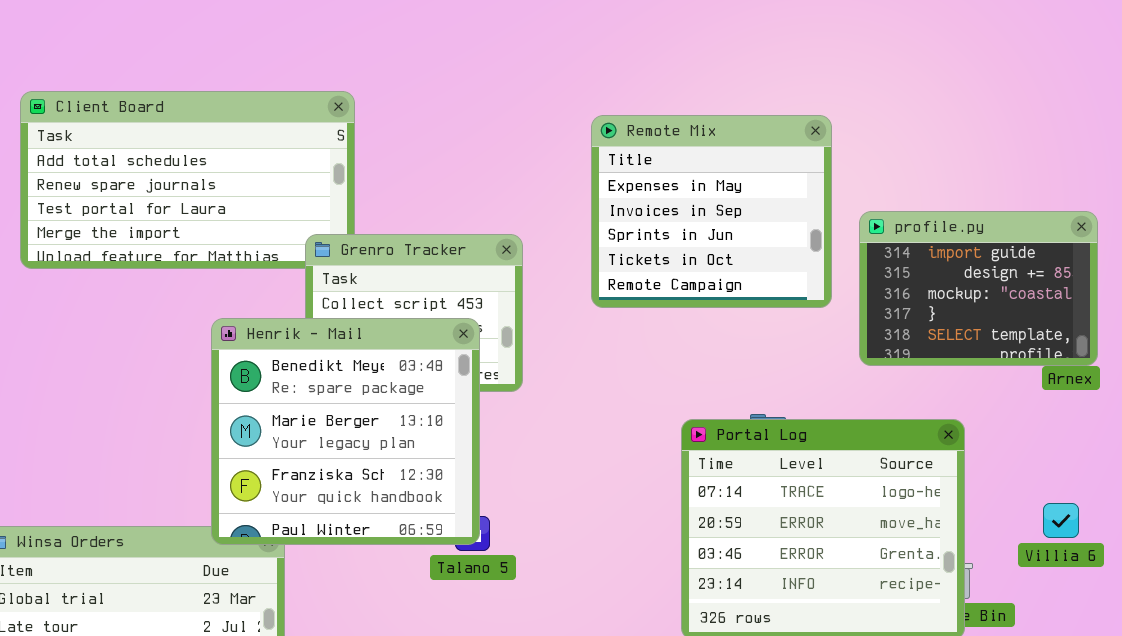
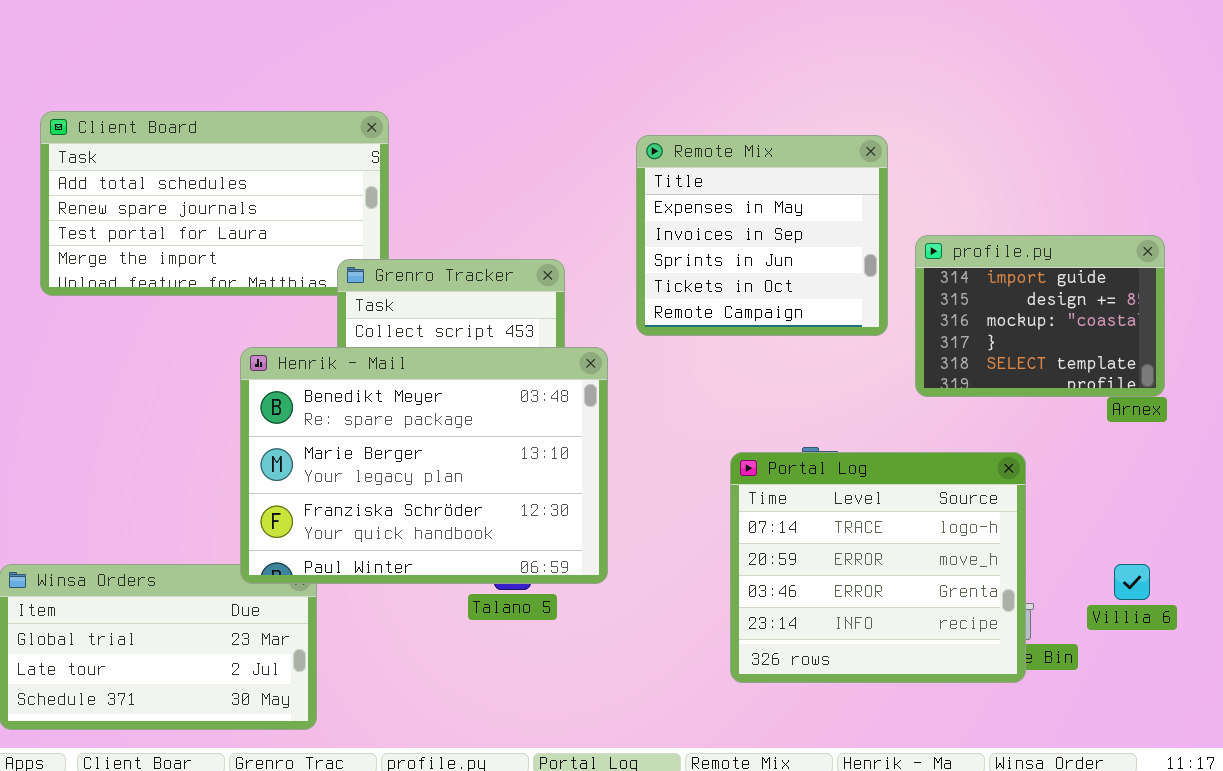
Henrik - Mail: [211,318,480,545] -> [240,347,608,584], resized
Villia 6: [1043,503,1079,538] -> [1114,564,1150,600], moved

